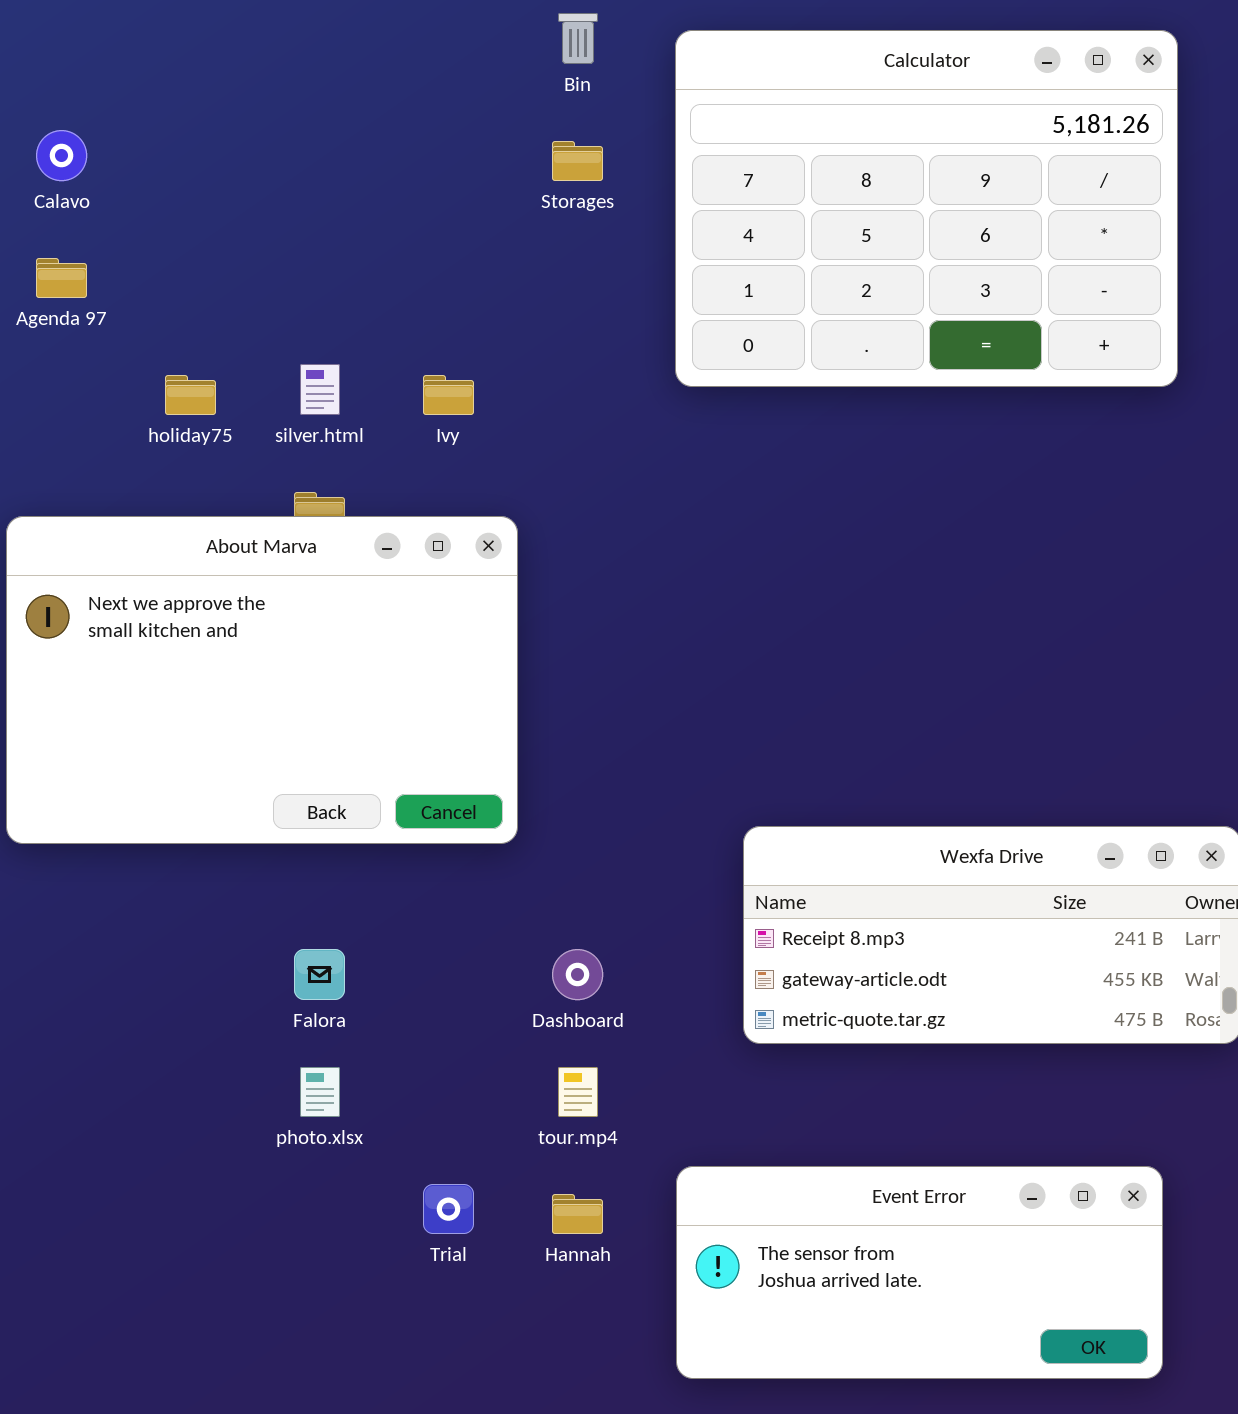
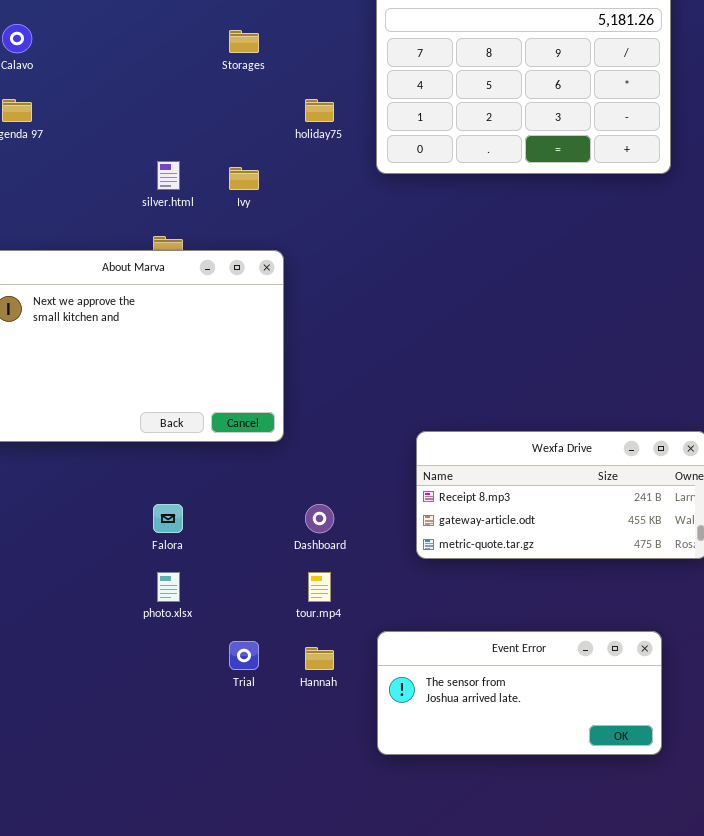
Storages: [552,141,603,181] -> [229,30,259,53], moved
holiday75: [165,375,216,415] -> [305,99,334,122], moved

